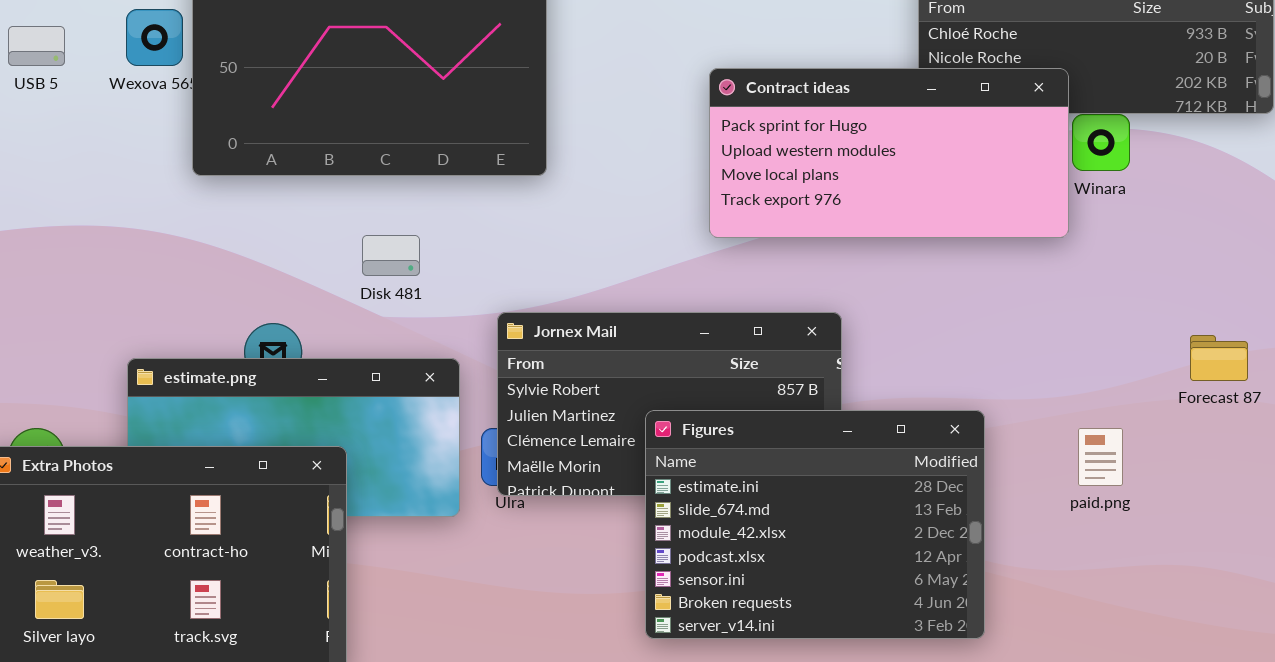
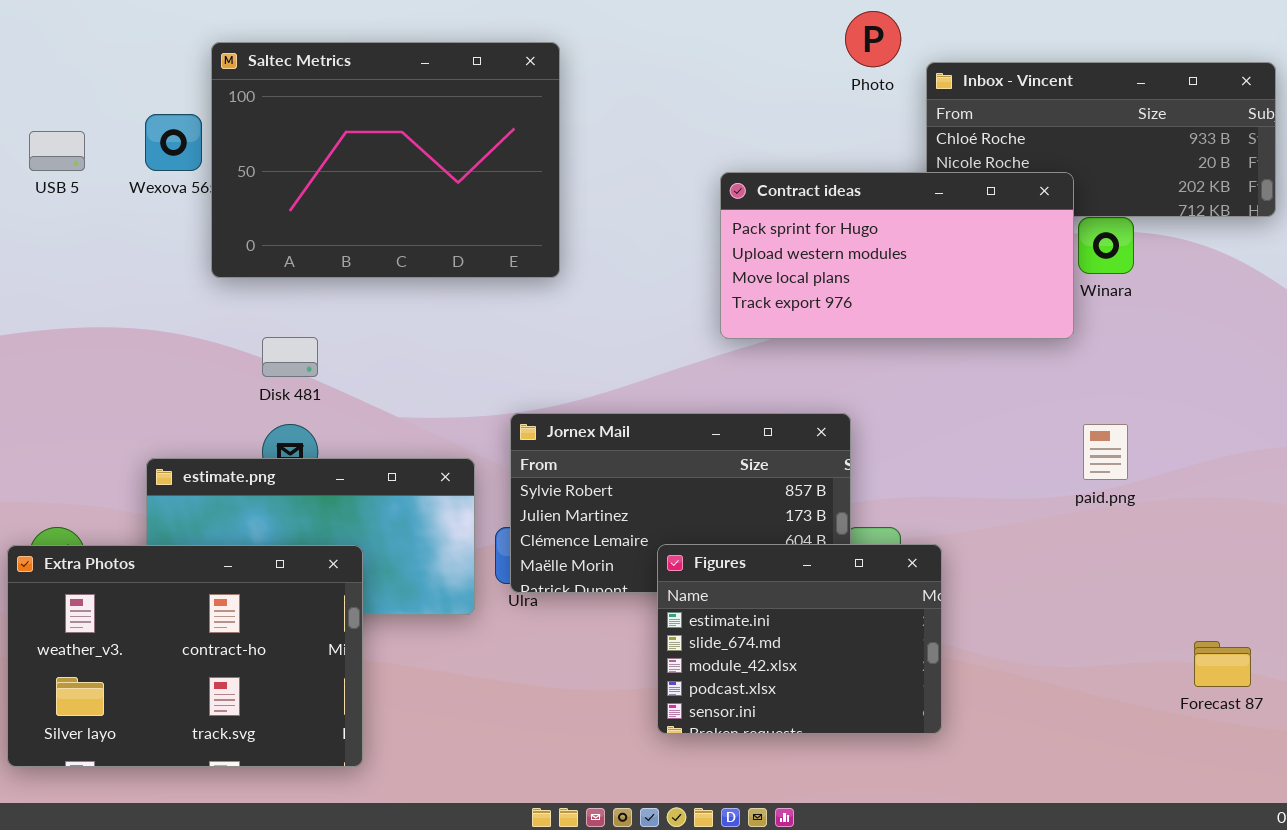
Disk 481: [362,235,420,276] -> [262,337,318,377], moved
Forecast 87: [1190,335,1248,381] -> [1194,641,1251,687], moved
Figures: [645,410,985,639] -> [657,544,942,734], resized
paid.png: [1078,428,1123,486] -> [1083,424,1128,480], moved

